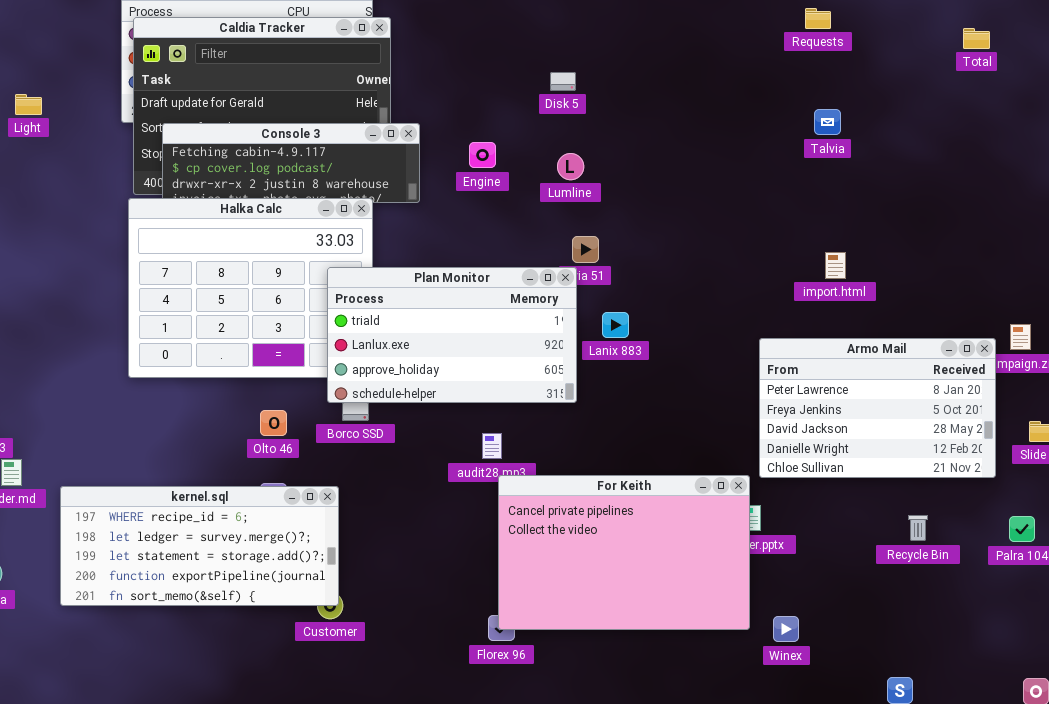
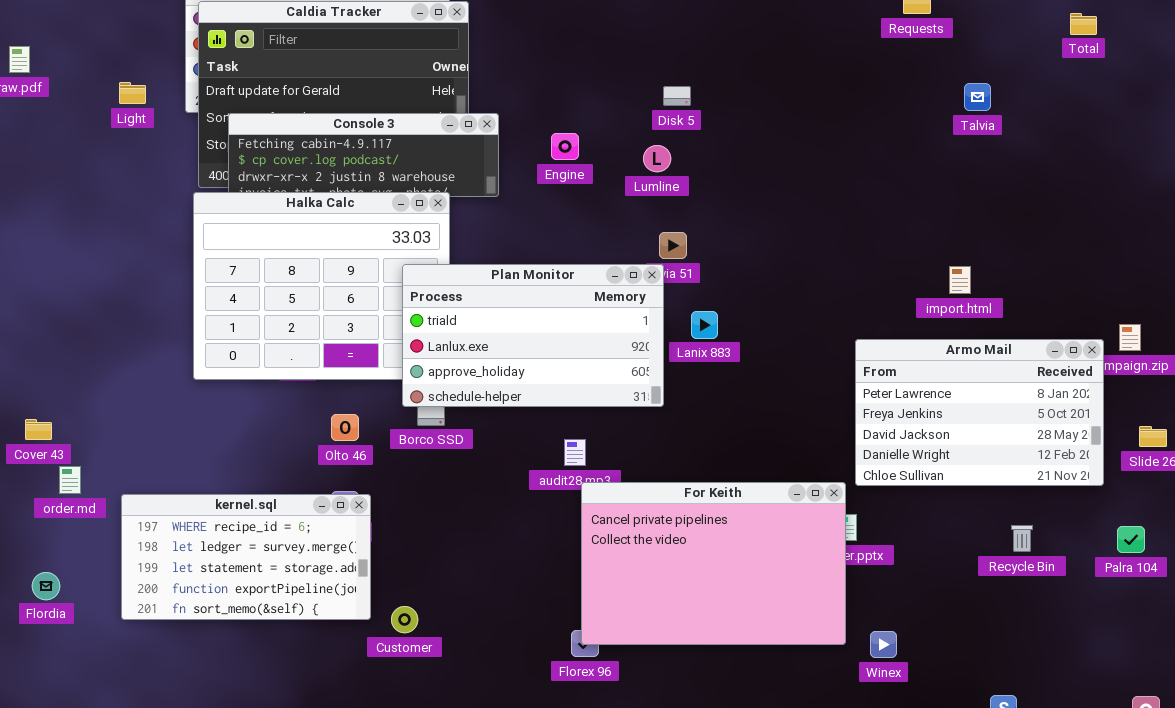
Disk 5: [550,72,576,91] -> [663,86,691,106], moved
Light: [15,94,42,115] -> [119,82,146,104], moved
Talvia: [814,109,841,135] -> [964,83,991,111], moved
import.html: [825,252,846,279] -> [949,266,971,294], moved
kernel.sql: [60,486,339,606] -> [121,494,371,620], resized

